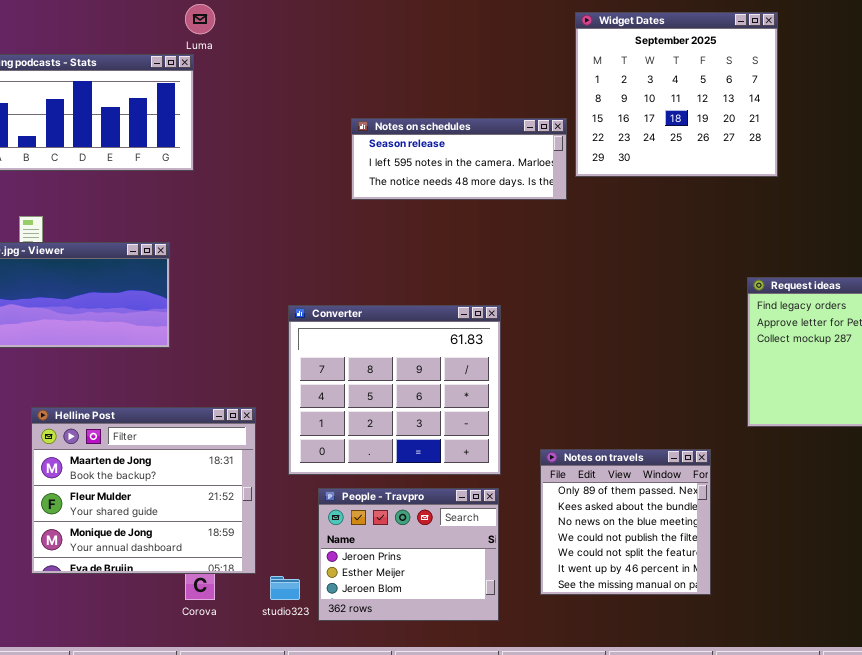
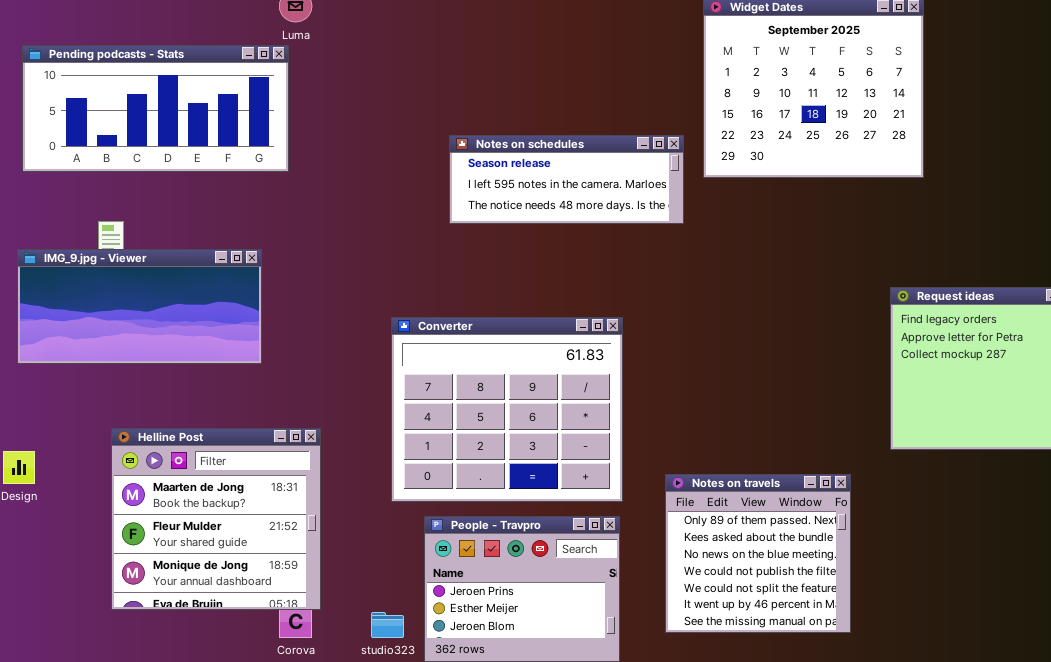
Notes on schedules: [351,118,567,200] -> [449,135,684,224], moved
Helline Post: [31,407,256,574] -> [111,428,321,610], resized

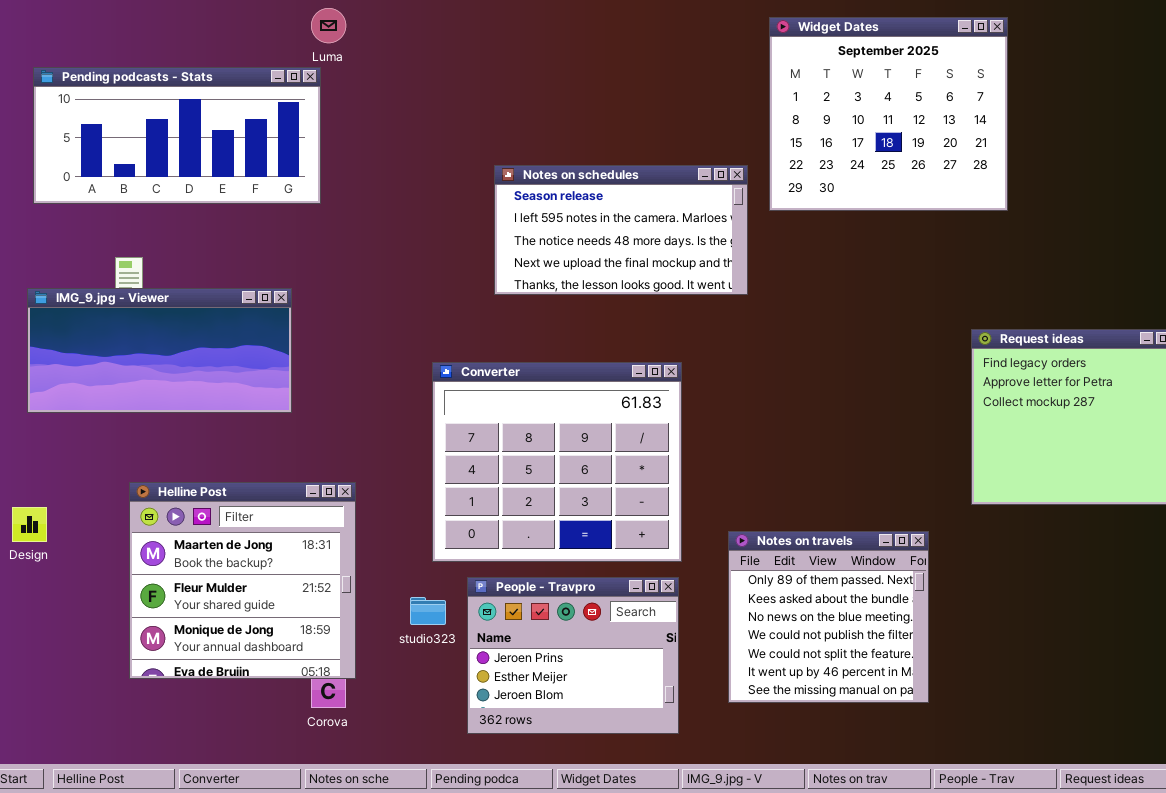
Notes on schedules: [449,135,684,224] -> [494,165,748,295], resized
studio323: [371,612,404,638] -> [410,597,446,625], moved

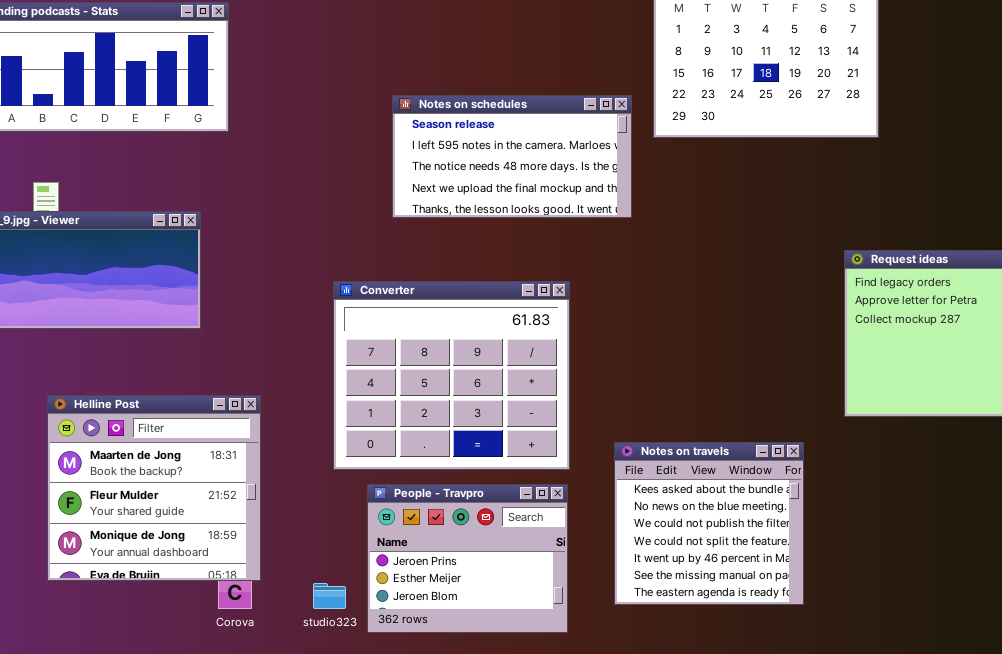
Notes on travels: [728,531,929,703] -> [614,442,804,605], scrolled down 1 row
studio323: [410,597,446,625] -> [313,583,346,609], moved

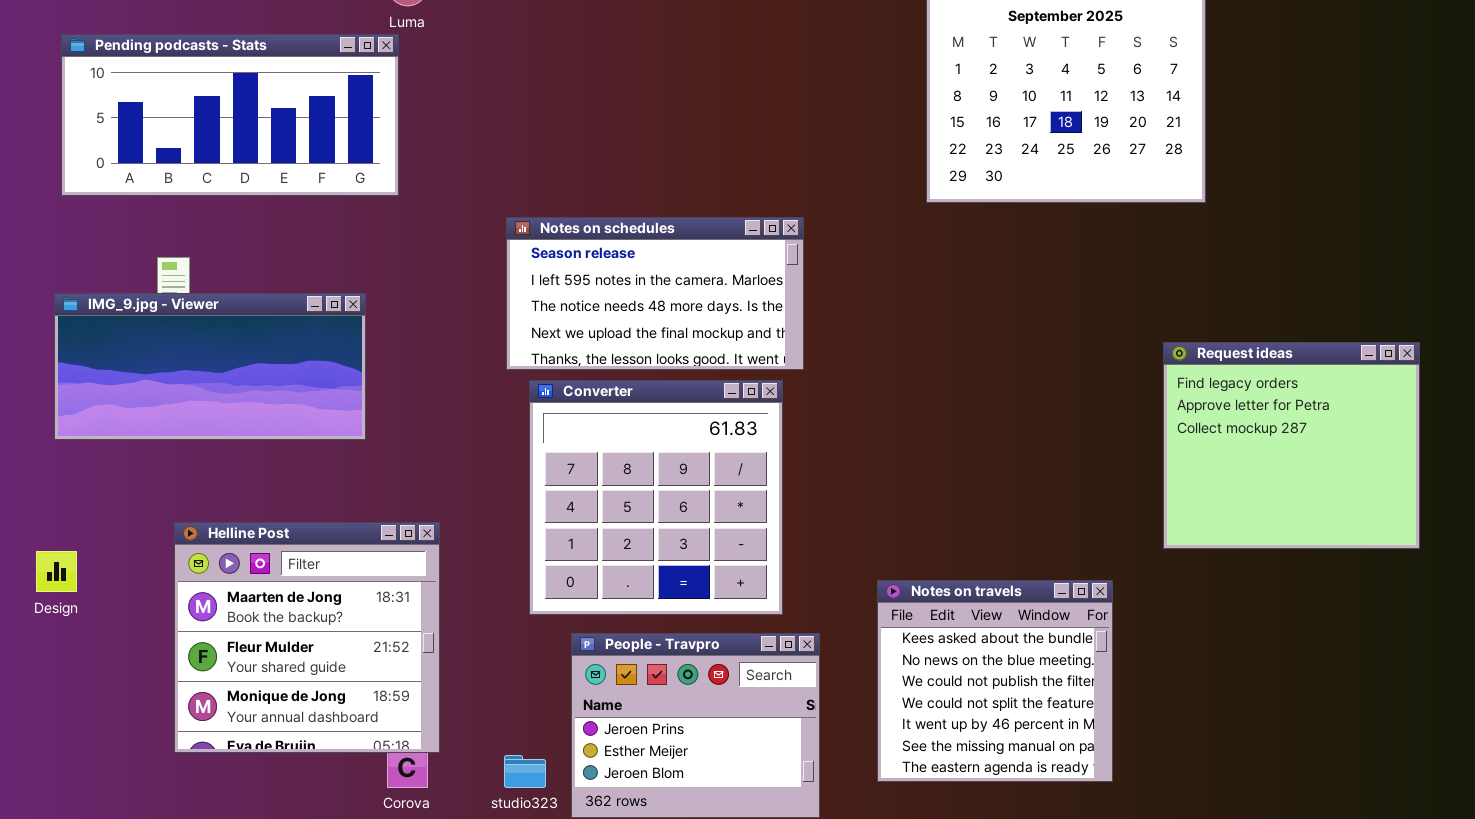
Notes on schedules: [392,95,632,218] -> [506,217,804,370], moved
Converter: [333,281,570,470] -> [529,380,783,615], resized

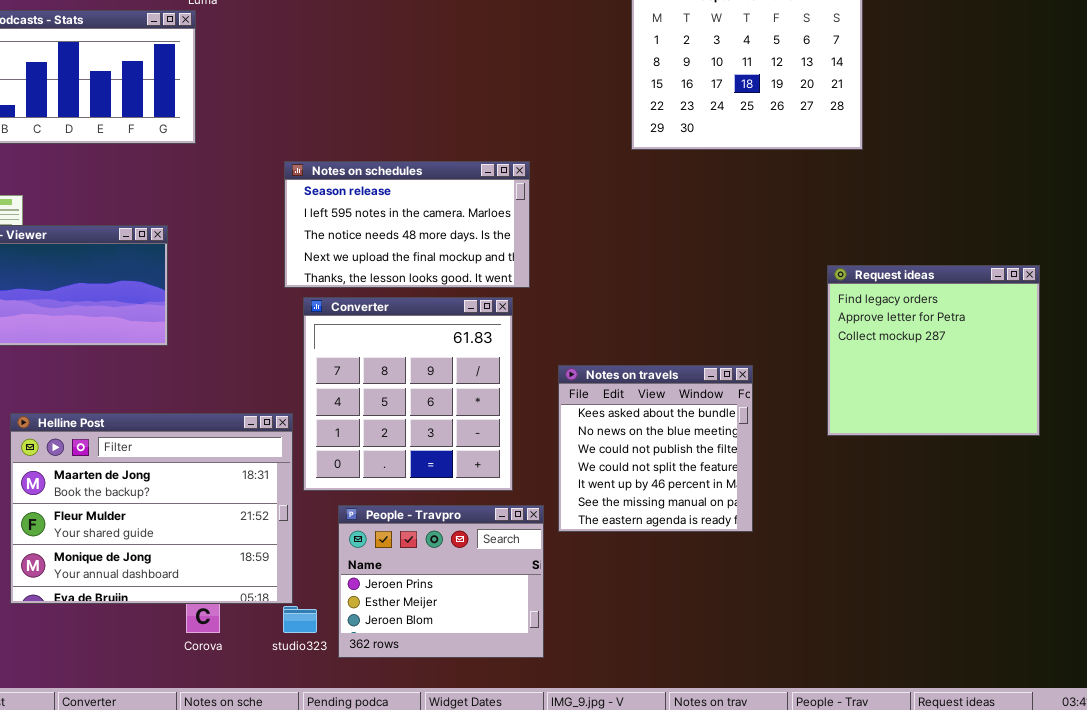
Helline Post: [174,522,440,753] -> [10,413,293,604], resized
Notes on travels: [877,580,1113,782] -> [558,365,753,532], moved

